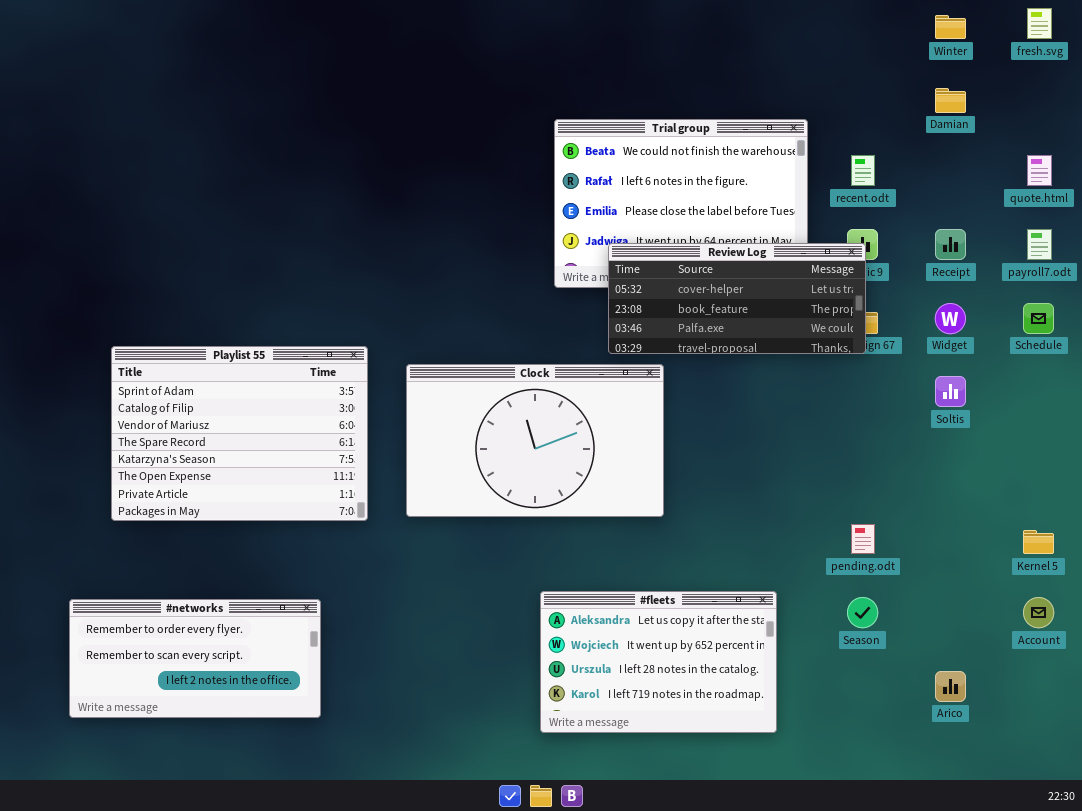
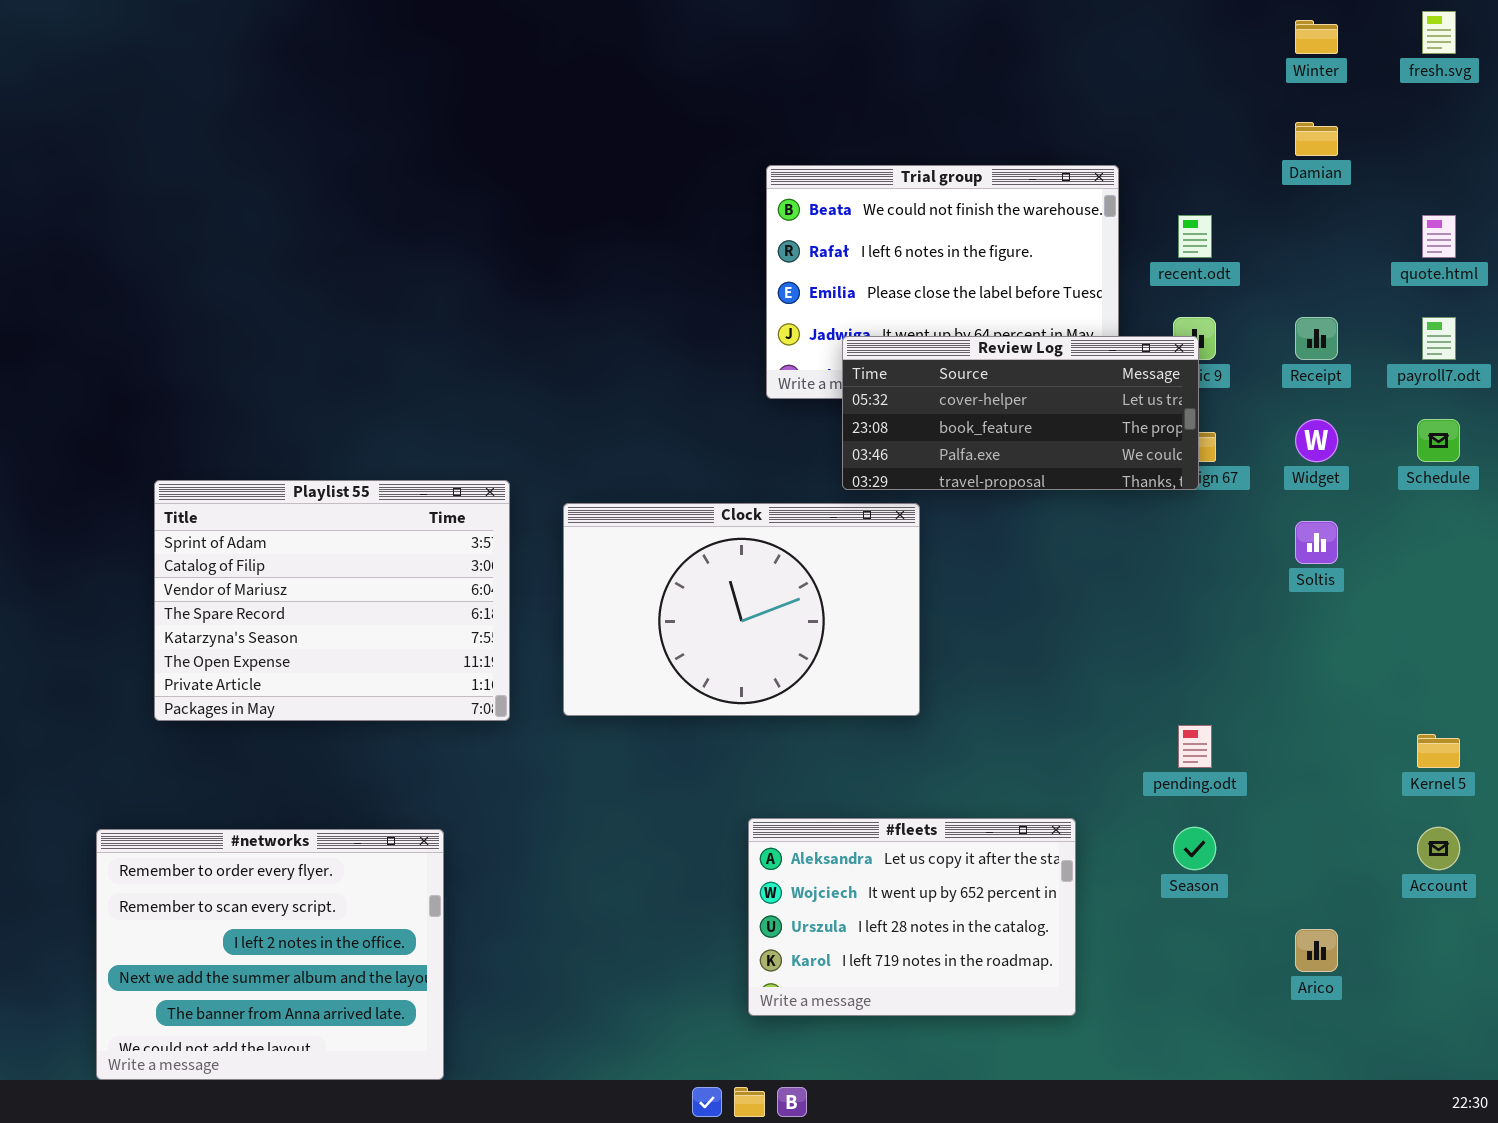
#networks: [69,599,321,718] -> [96,829,444,1080], resized

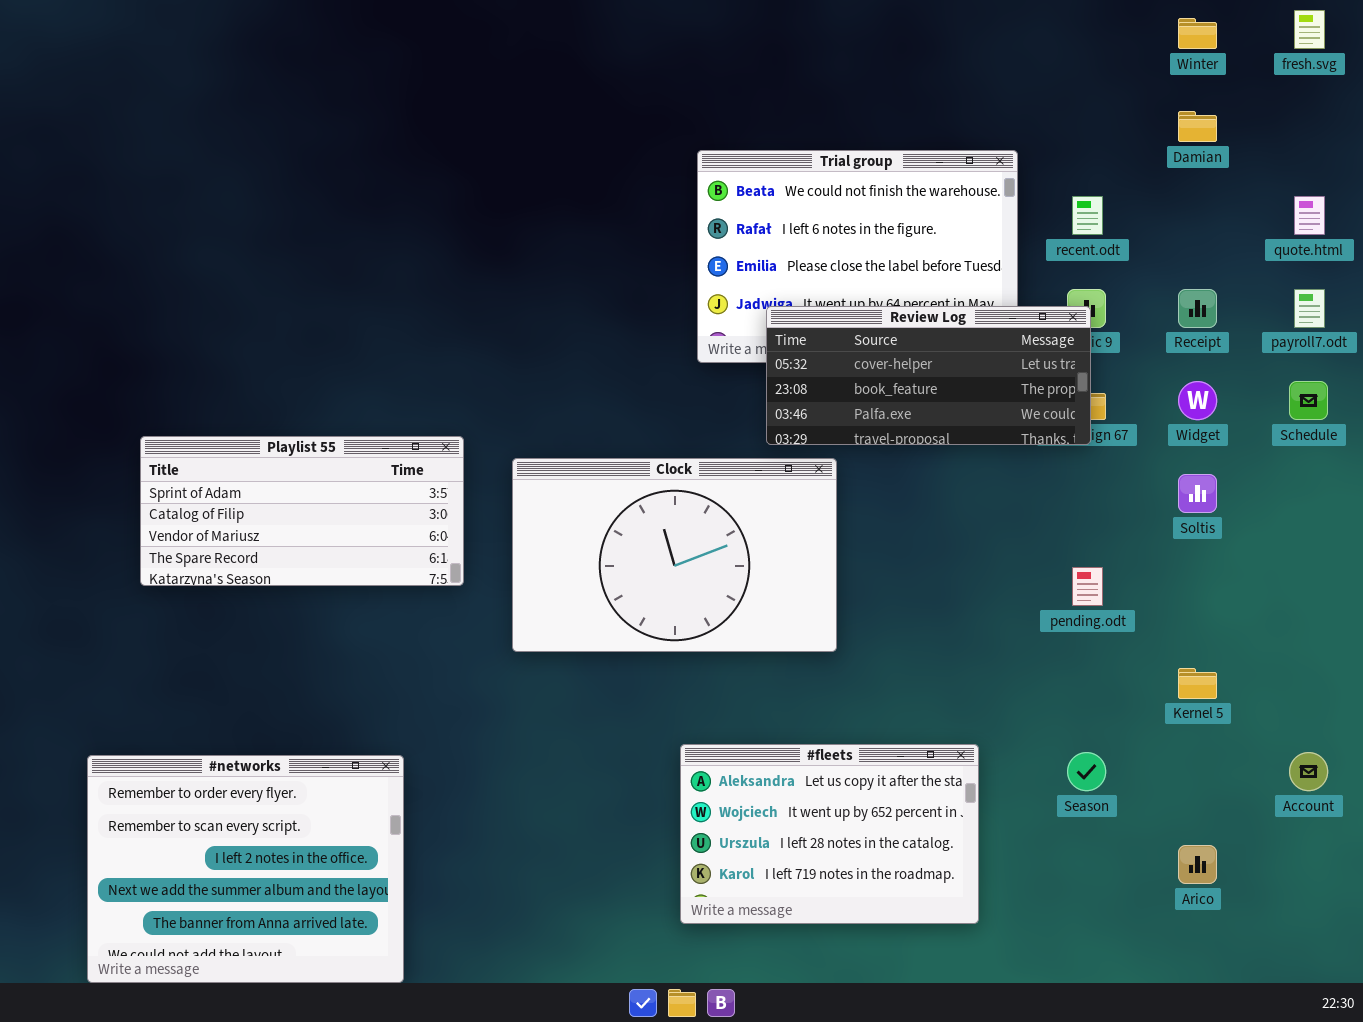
Playlist 55: [154,480,510,721] -> [140,436,464,586], resized
pending.odt: [1178,725,1212,768] -> [1072,567,1103,606], moved
Kernel 5: [1417,734,1460,768] -> [1178,668,1217,699], moved

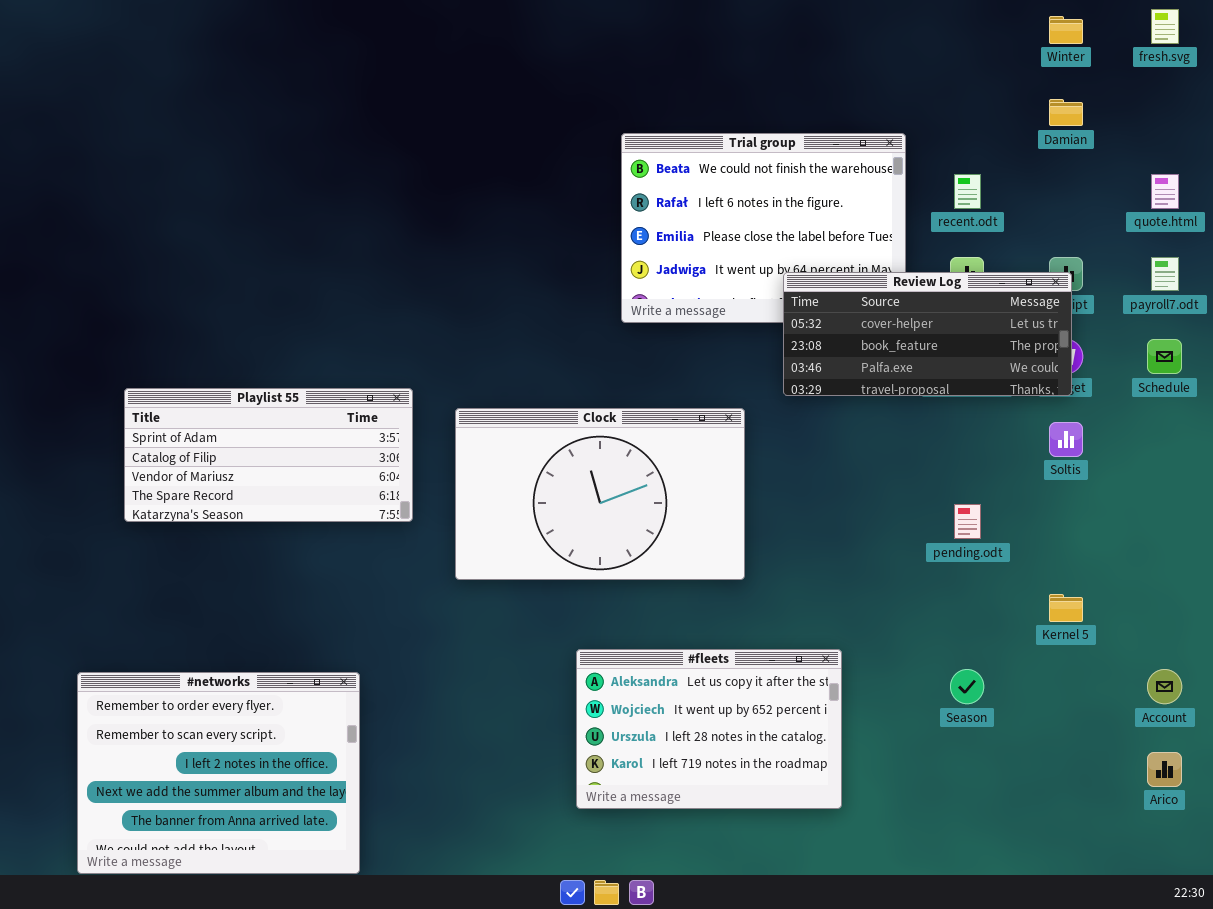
Review Log: [766,306,1091,445] -> [783,272,1072,396], moved
#fleets: [680,744,979,924] -> [576,649,842,809], moved
Arico: [1178,845,1217,884] -> [1147,752,1182,787], moved

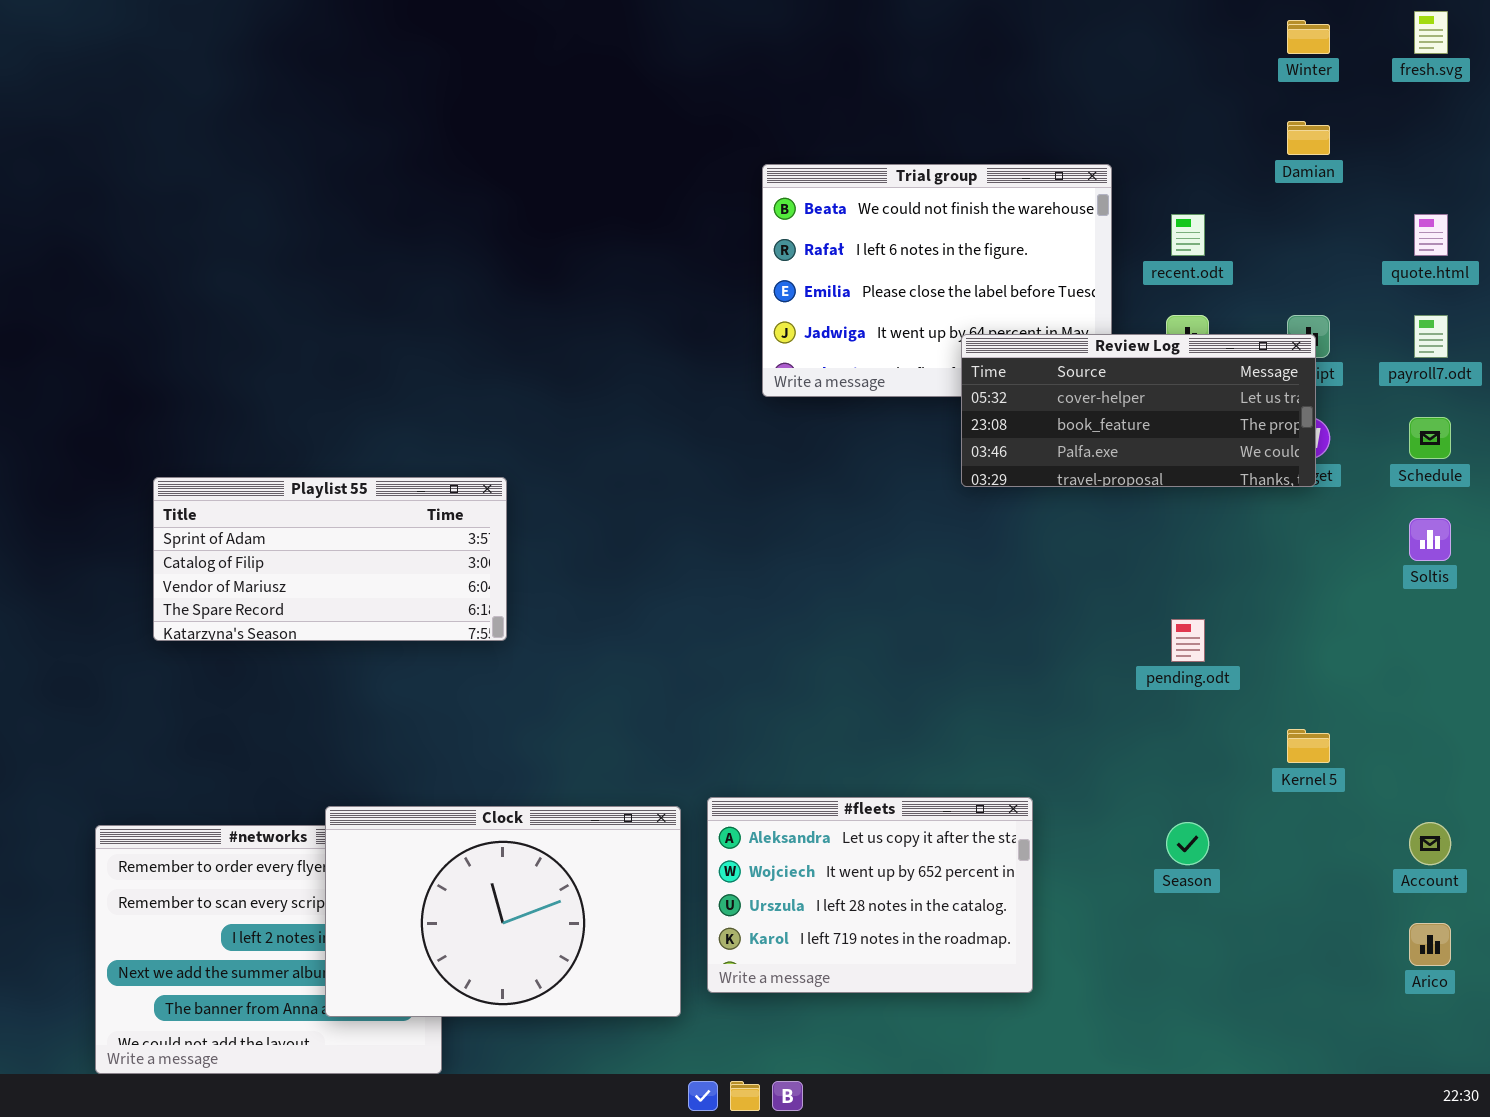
Clock: [455,408,745,580] -> [325,806,681,1017], moved
Soltis: [1049,422,1083,457] -> [1409,518,1451,561], moved

